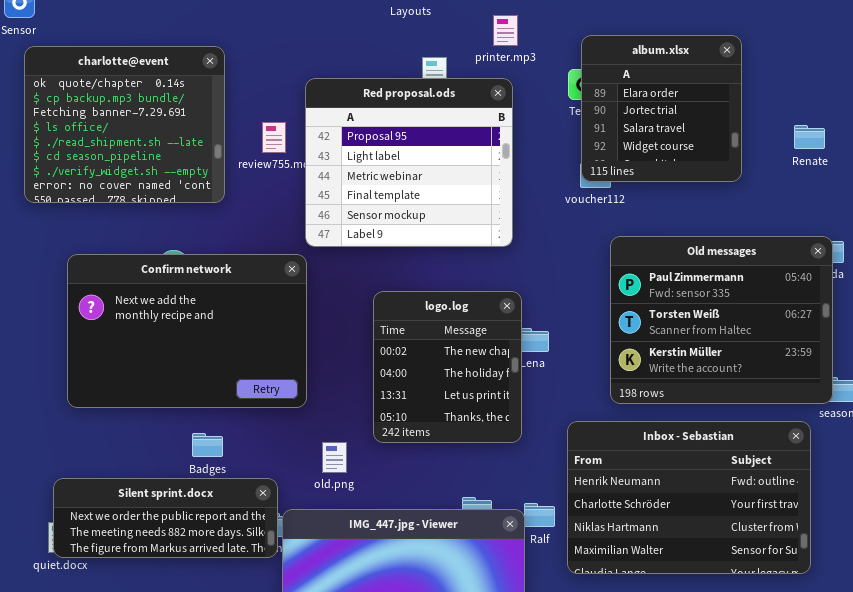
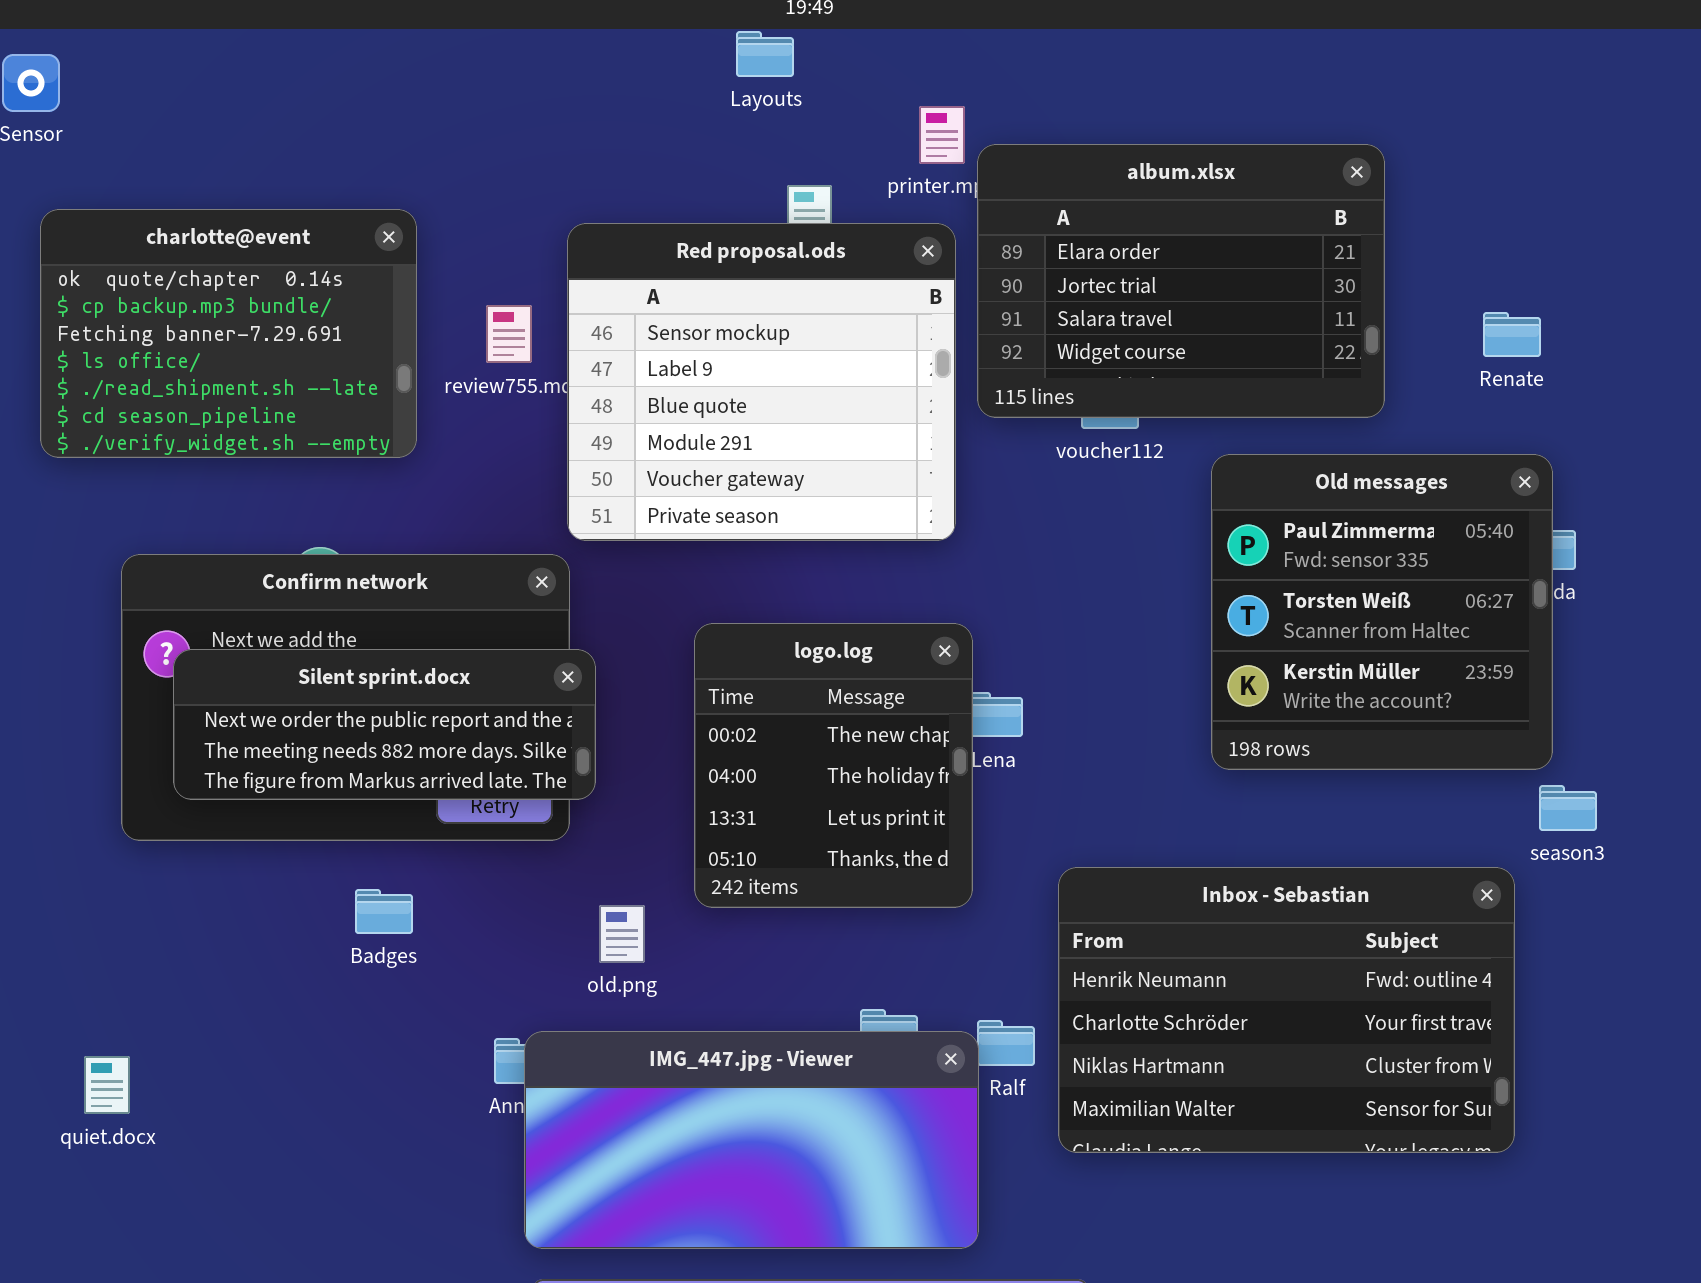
album.xlsx: [581,35,742,182] -> [977,144,1385,418], resized
charlotte@event: [24,46,225,203] -> [40,209,417,458], resized
Red proposal.ods: [305,78,513,247] -> [567,223,956,541], scrolled down 4 rows
Old messages: [610,236,833,404] -> [1211,454,1553,770], moved, resized
Silent sprint.docx: [53,478,278,558] -> [173,649,596,800], moved

